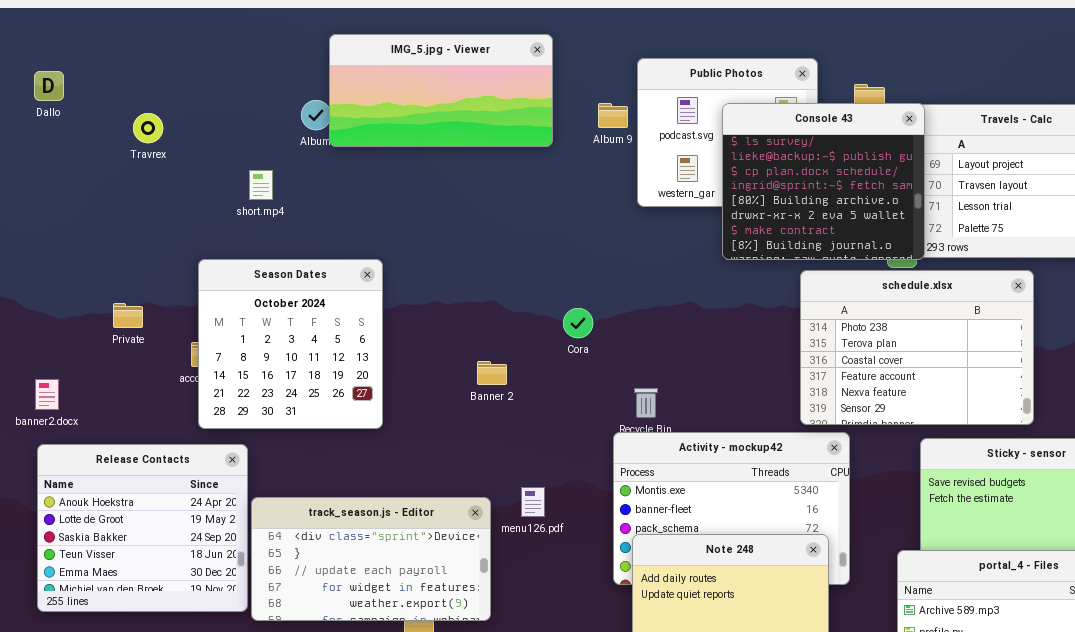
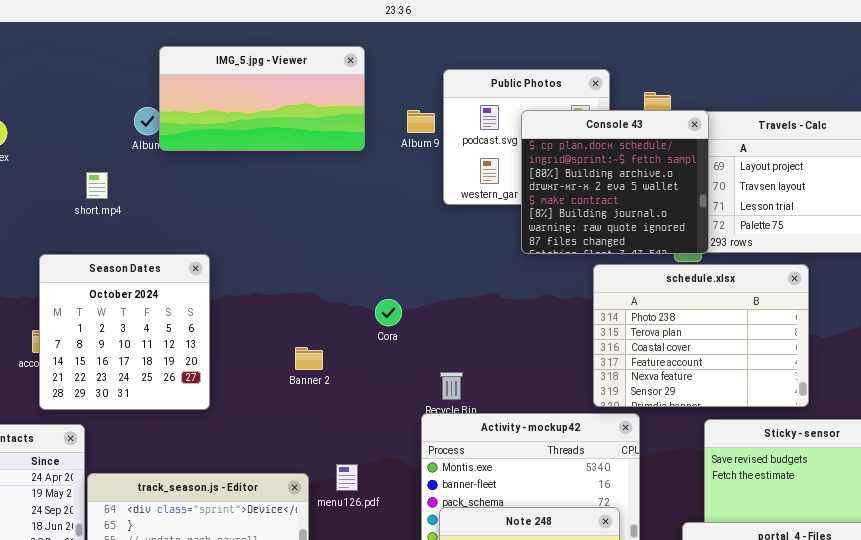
Console 43: [722,103,925,260] -> [521,110,709,254], scrolled down 2 rows

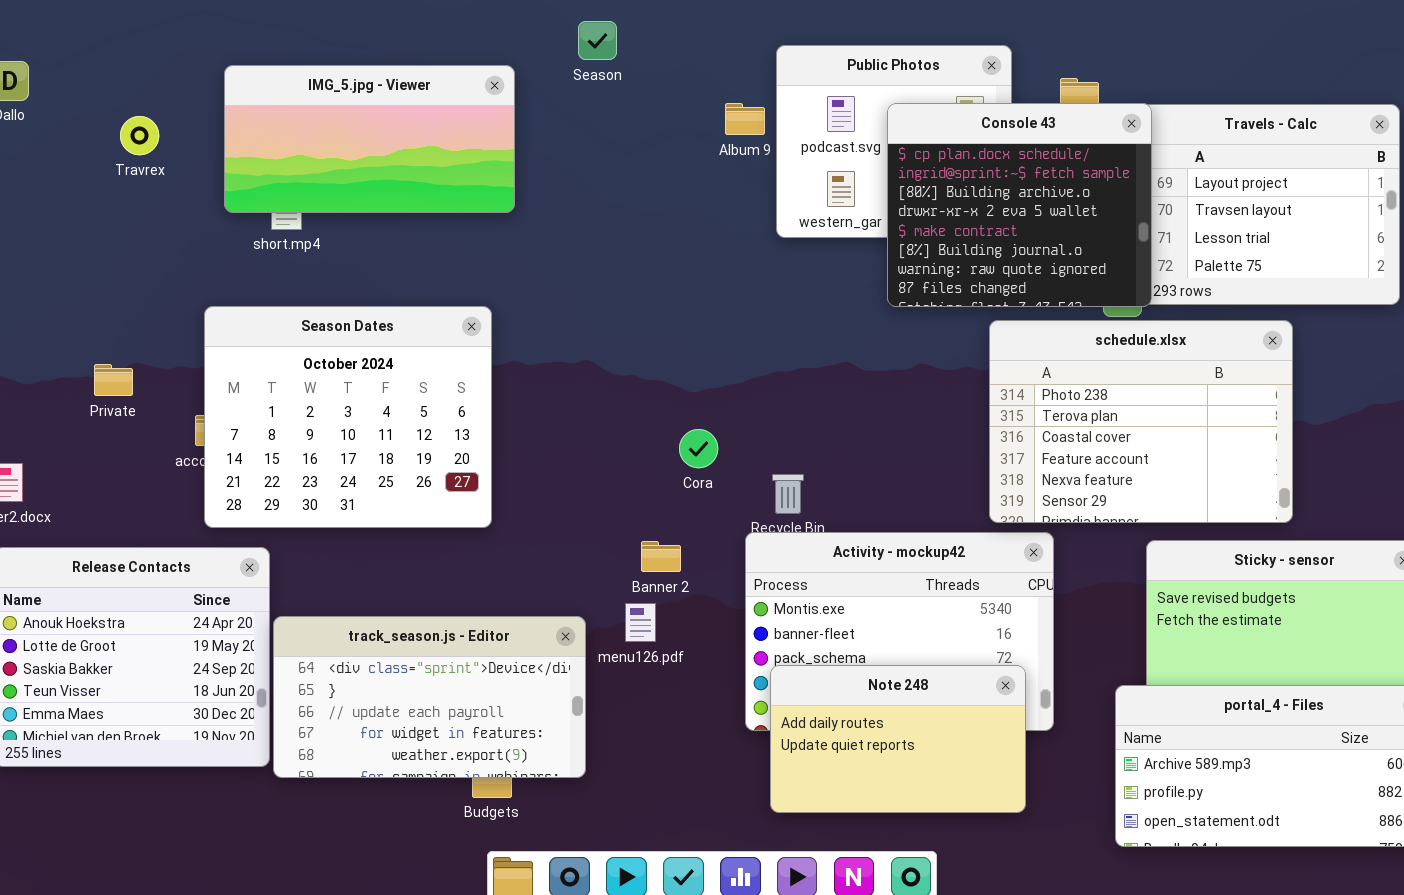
IMG_5.jpg - Viewer: [159,46,365,151] -> [224,65,515,213], moved
Season Dates: [39,254,210,410] -> [204,306,492,528], resized
Cora: [375,299,402,326] -> [679,429,718,468], moved
Banner 2: [295,347,323,370] -> [641,541,681,572], moved

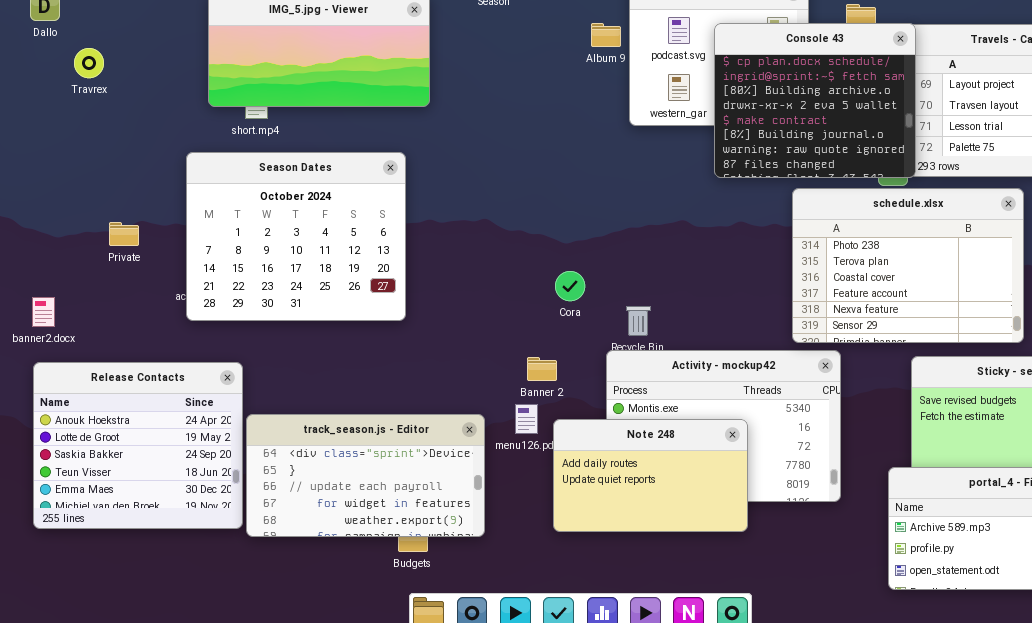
Travrex: [120,116,159,155] -> [74,48,104,78], moved
Season Dates: [204,306,492,528] -> [186,152,406,321], moved
Note 248: [770,665,1026,813] -> [553,419,748,532], moved

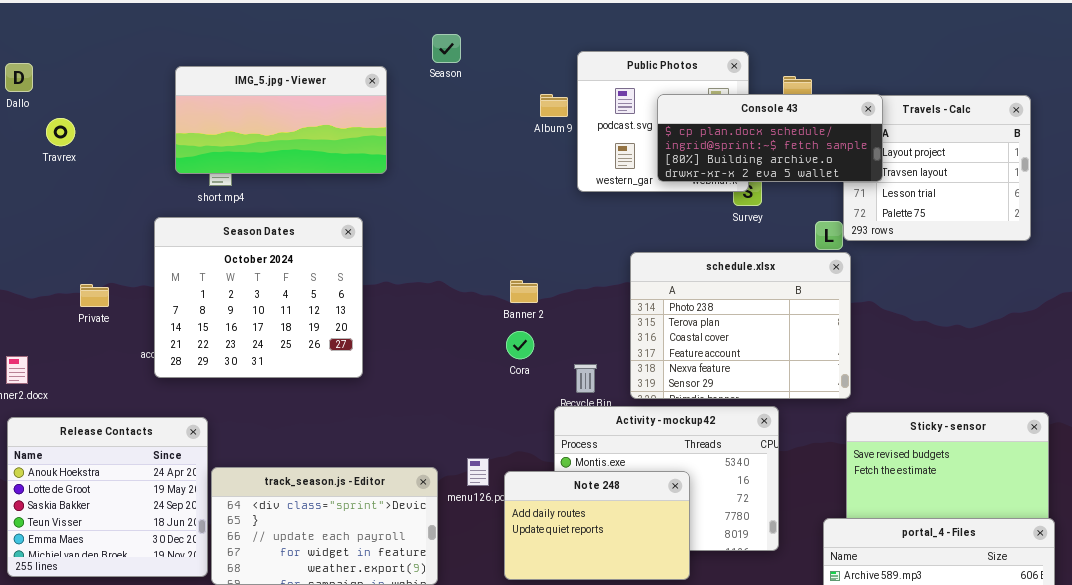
Console 43: [714,23,916,178] -> [657,94,883,182], resized
schedule.xlsx: [792,188,1024,343] -> [630,252,851,399], moved
Banner 2: [527,357,557,381] -> [510,280,538,303], moved

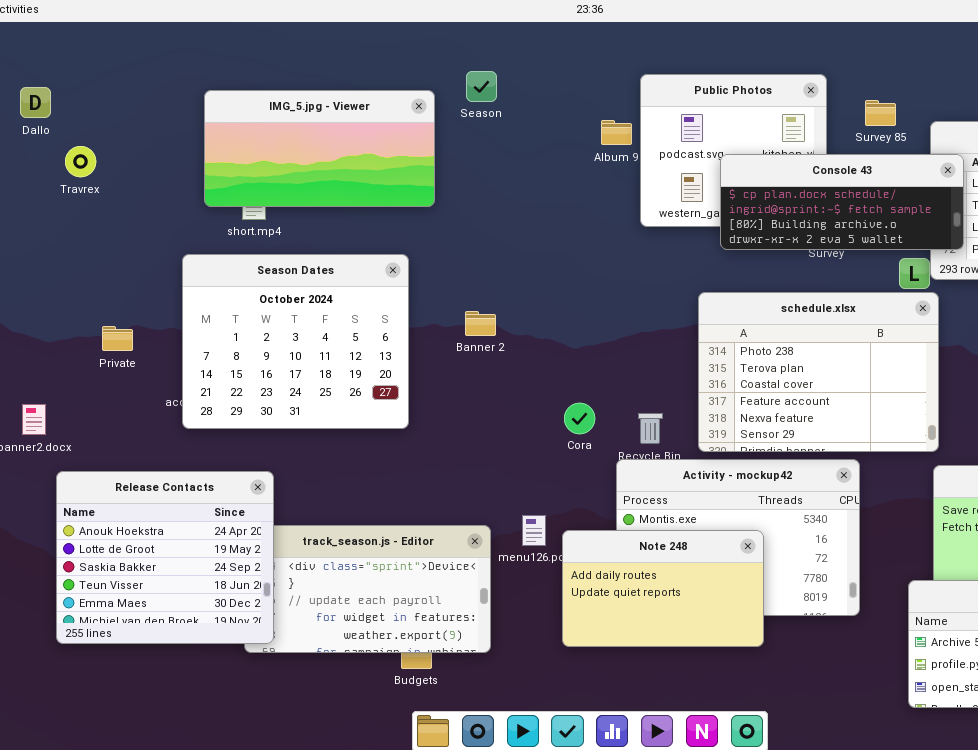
Season: [432,34,461,63] -> [466,71,497,102], moved
Console 43: [657,94,883,182] -> [720,154,964,250], moved
Banner 2: [510,280,538,303] -> [465,311,496,336], moved
Cora: [506,331,534,359] -> [564,403,595,434], moved
Release Contacts: [7,417,208,577] -> [56,471,274,644], moved

